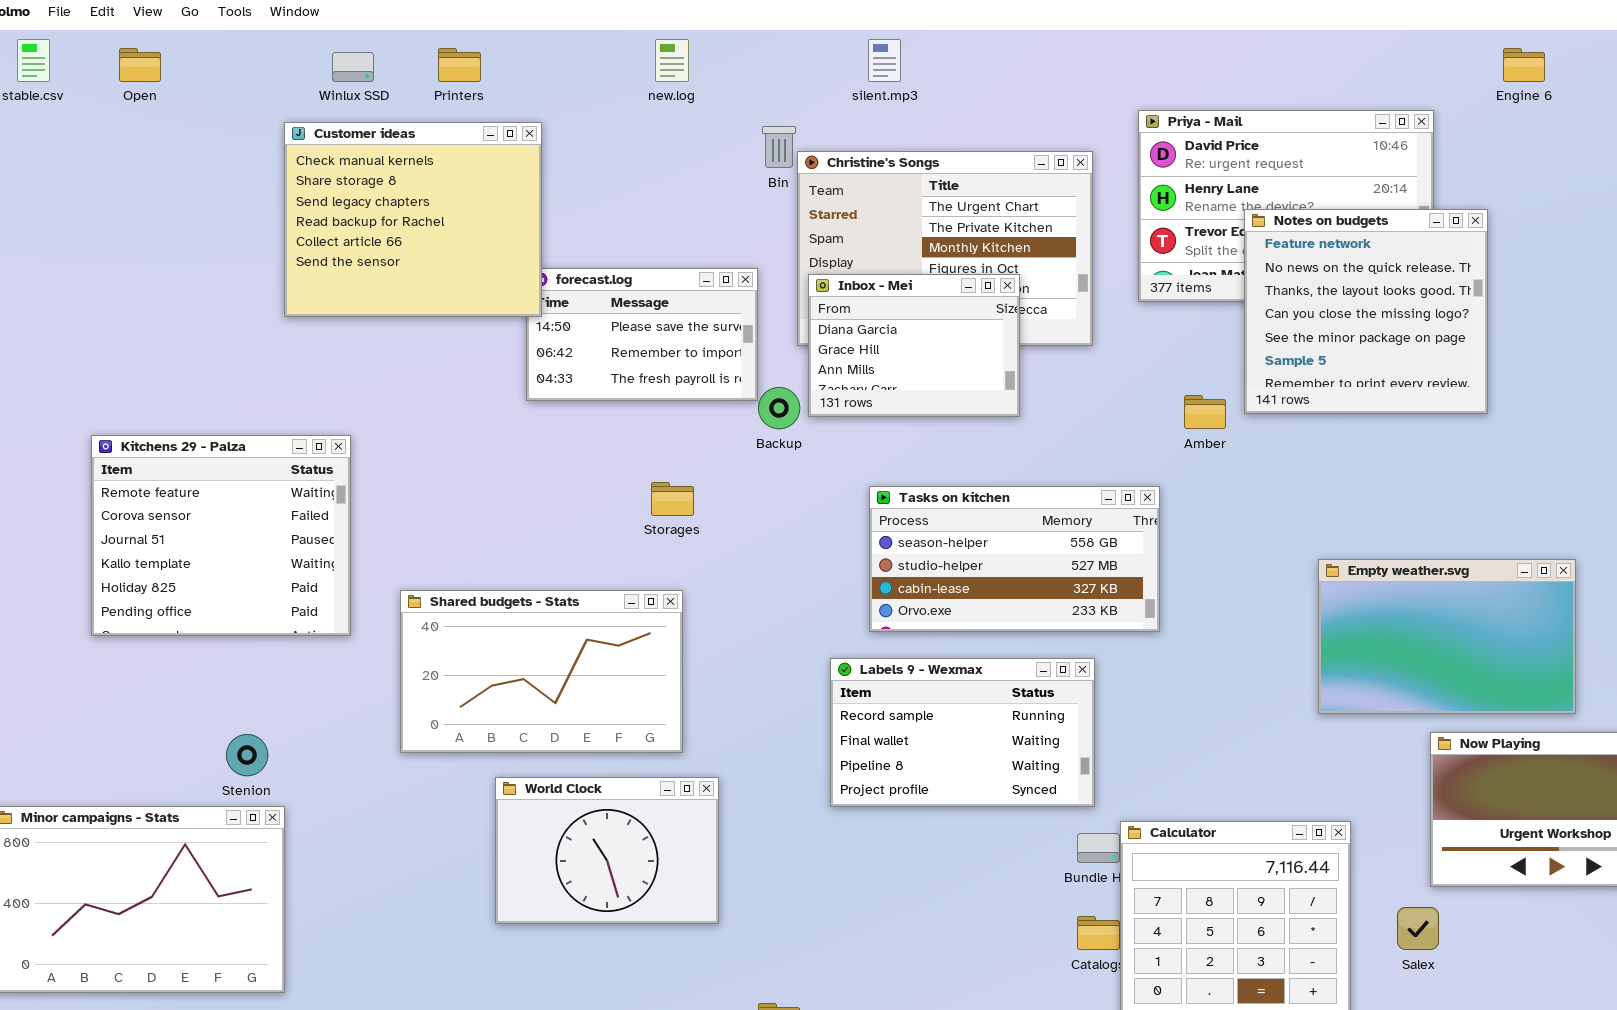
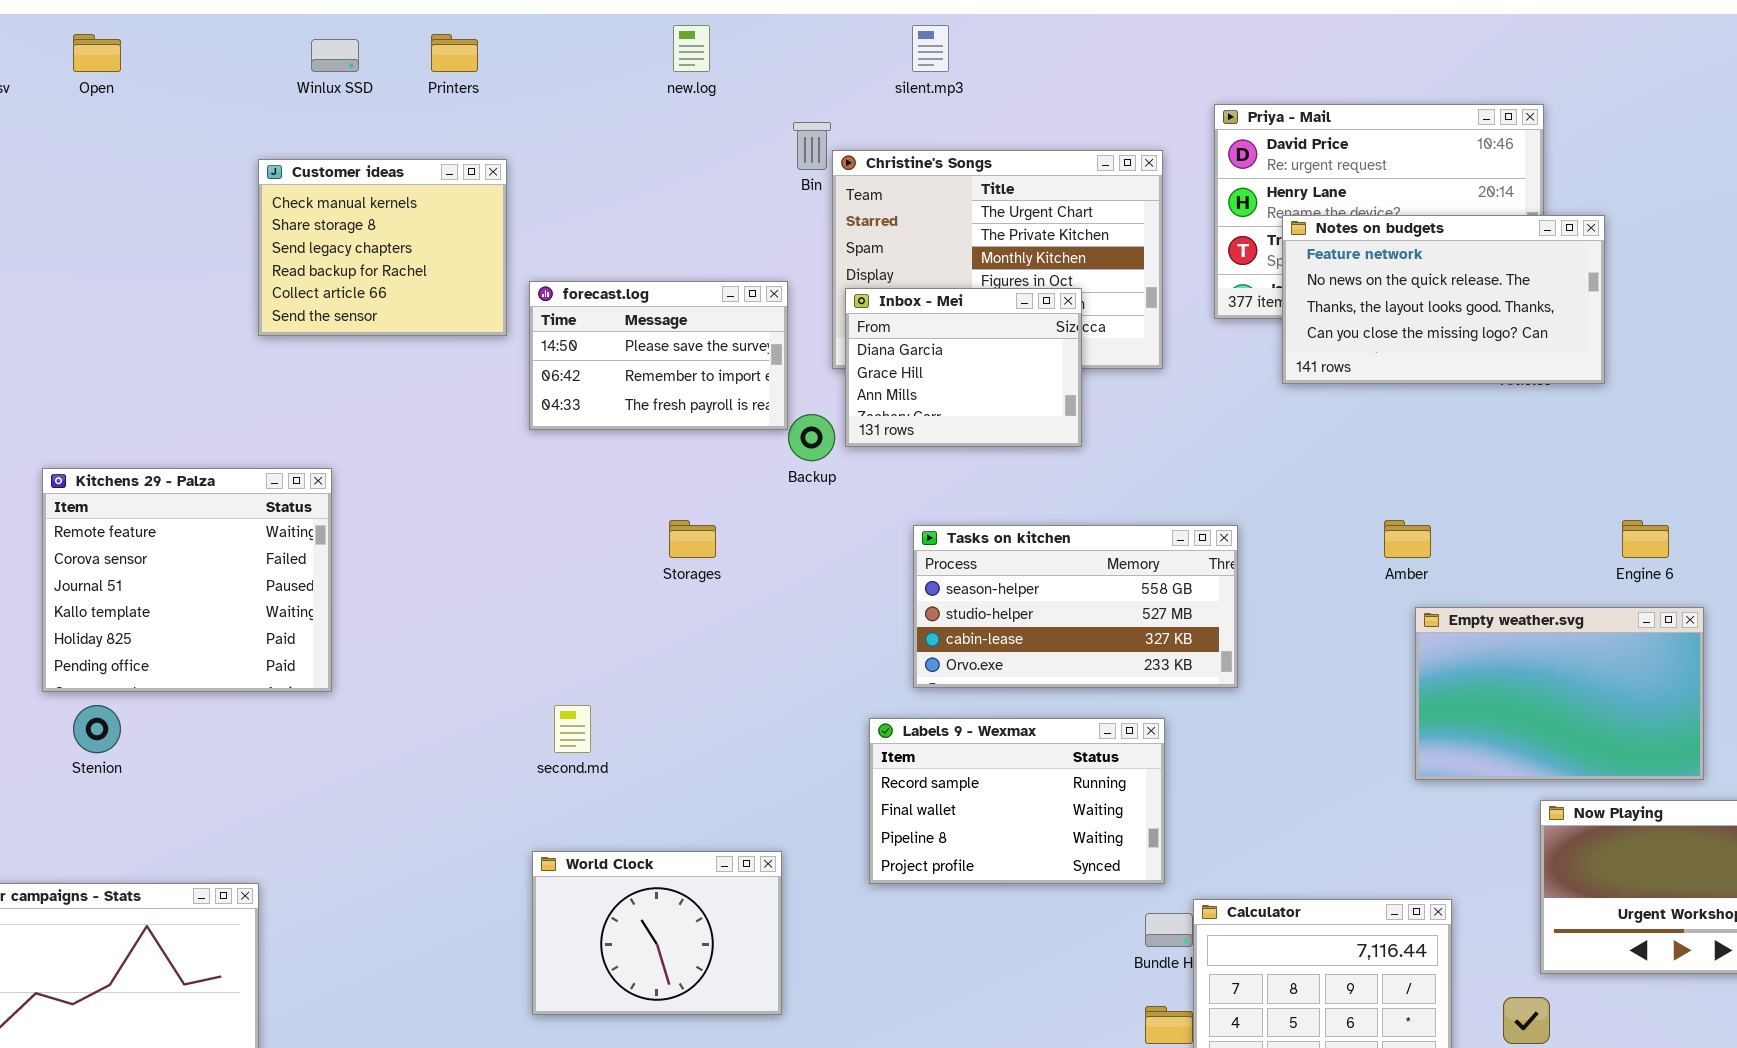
Engine 6: [1503,48,1545,82] -> [1622,520,1669,558], moved
Customer ideas: [284,122,542,317] -> [258,159,507,336], resized
Notes on budgets: [1244,209,1488,414] -> [1282,215,1605,384], resized
Amber: [1184,395,1226,429] -> [1384,520,1431,558], moved
Shared budgets - Stats: [400,590,683,753] -> none, closed
Stenion: [226,734,268,776] -> [73,705,121,753], moved
World Clock: [495,777,719,924] -> [532,851,782,1015], moved

